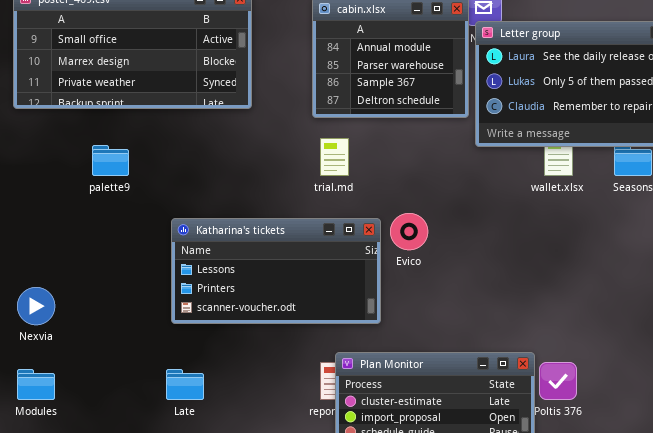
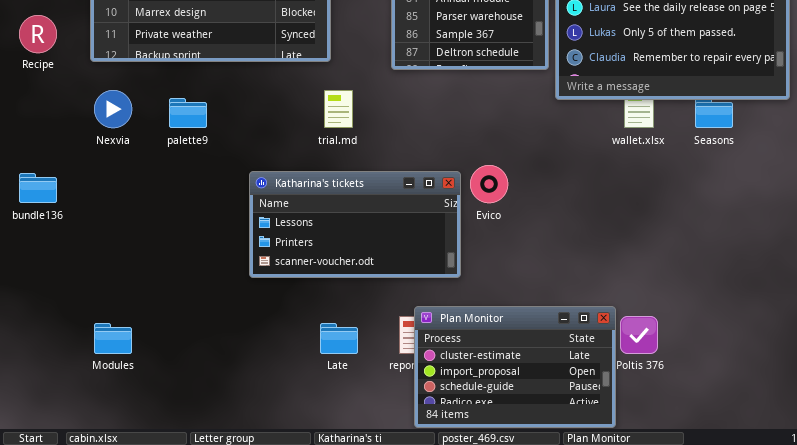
trial.md: [320,138,349,176] -> [324,90,353,128], moved
Nexvia: [17,287,55,325] -> [94,90,132,128], moved
Late: [166,369,204,400] -> [320,323,358,354], moved

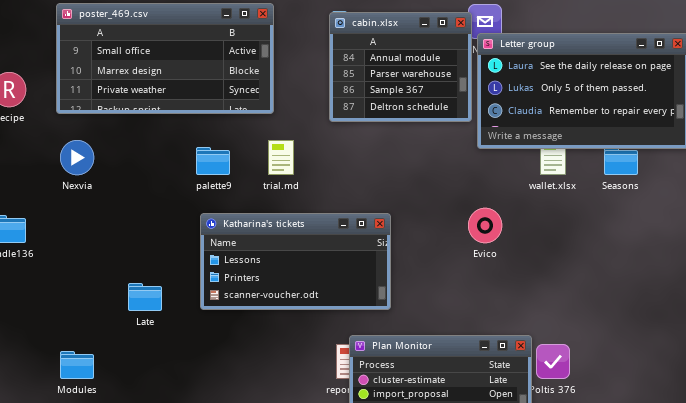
palette9: [169,98,207,128] -> [196,147,230,175], moved
Evico: [470,165,508,203] -> [468,208,502,243], moved
Late: [320,323,358,354] -> [128,283,162,311], moved

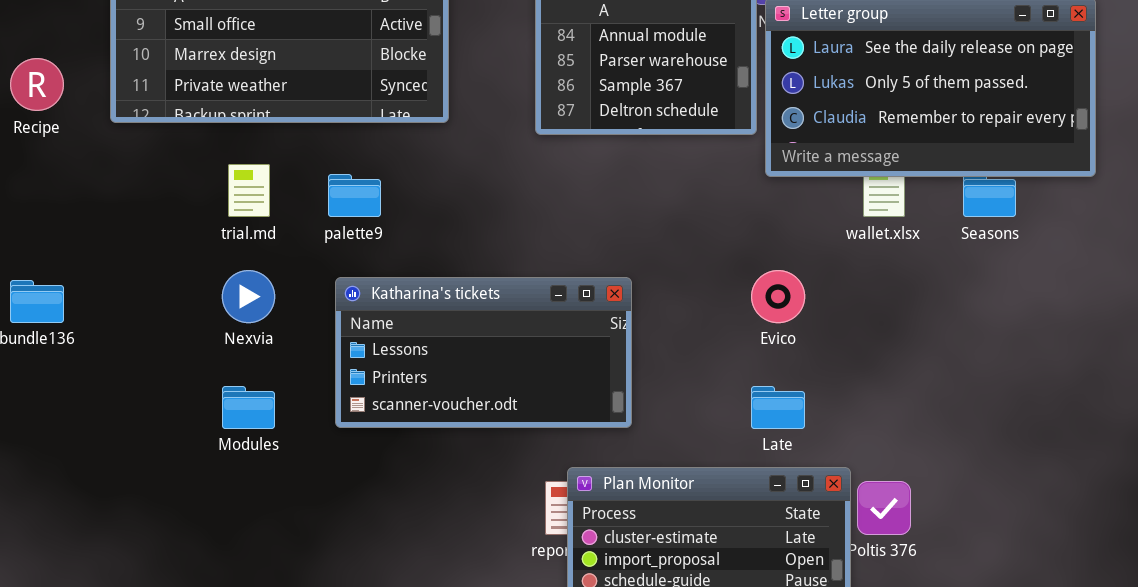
Nexvia: [60,140,94,175] -> [222,270,275,323], moved
trial.md: [268,140,294,175] -> [228,164,270,217], moved
Late: [128,283,162,311] -> [751,386,805,429], moved
Modules: [60,351,94,379] -> [222,386,275,429], moved

